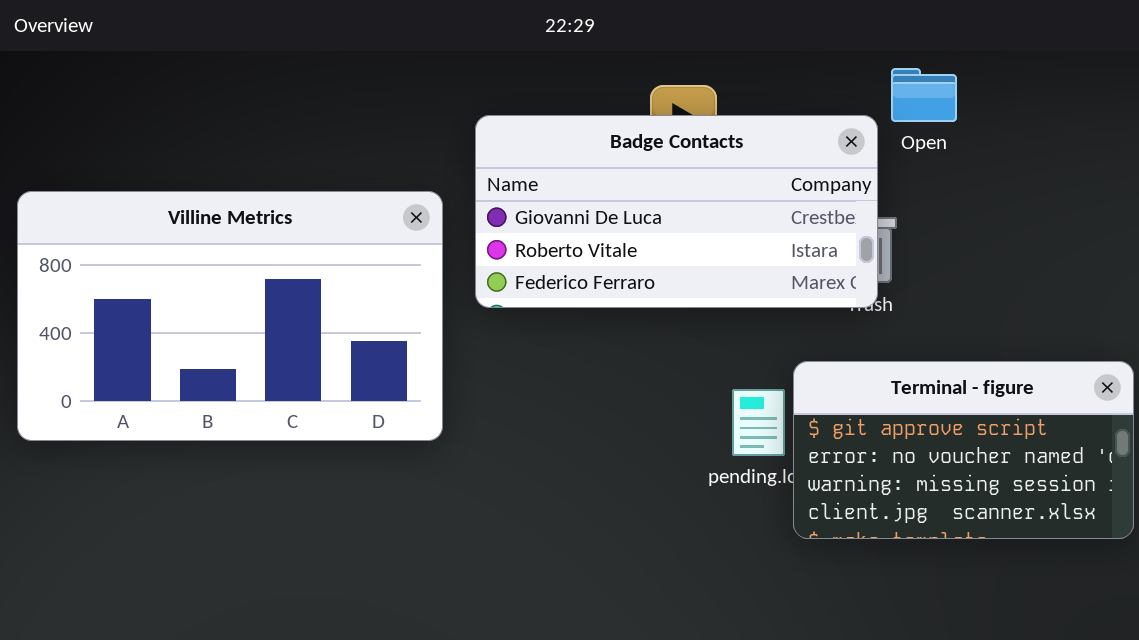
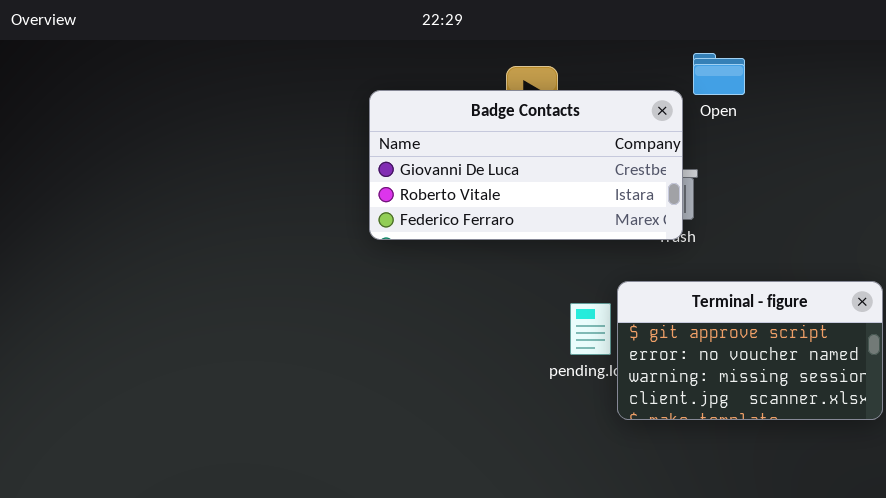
Villine Metrics: [17,191,443,441] -> none, closed

